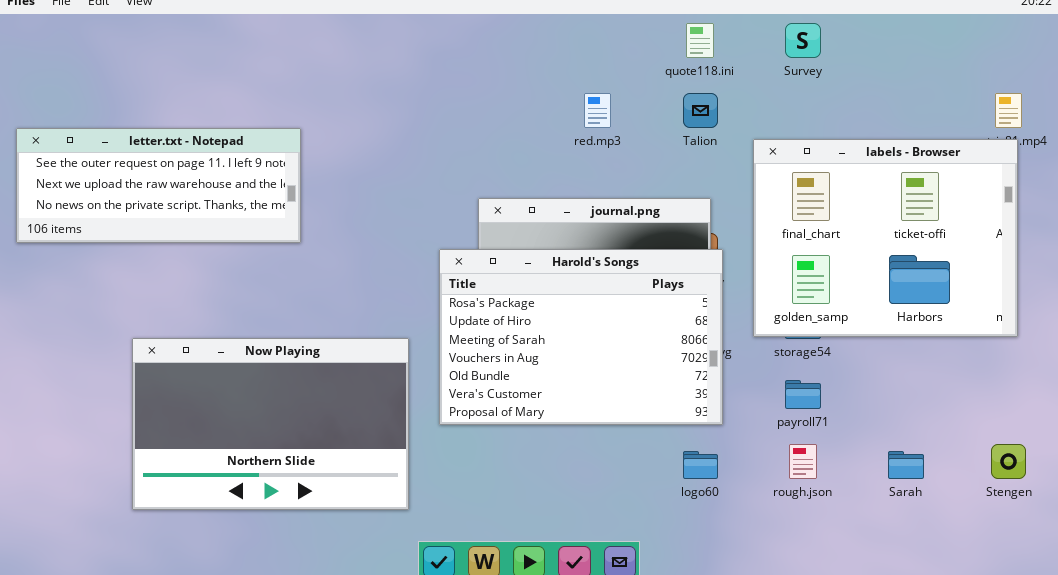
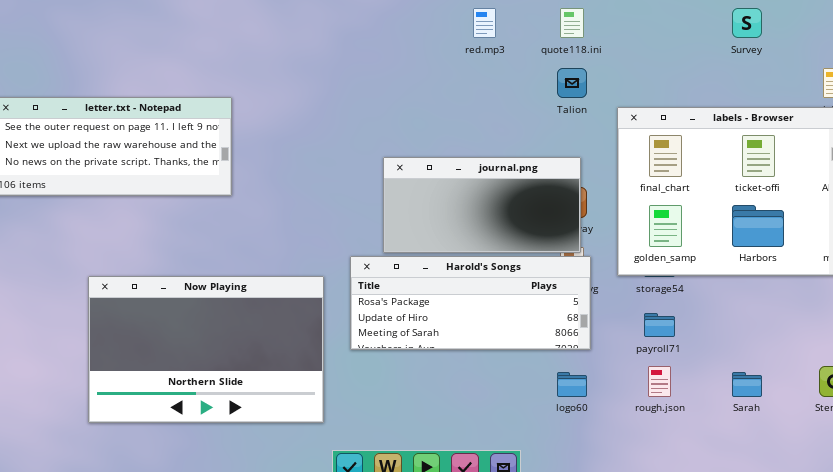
Survey: [785,23,821,58] -> [732,8,762,38], moved
red.mp3: [584,93,611,128] -> [473,8,496,38], moved
Harold's Songs: [439,249,723,425] -> [350,256,591,350], resized

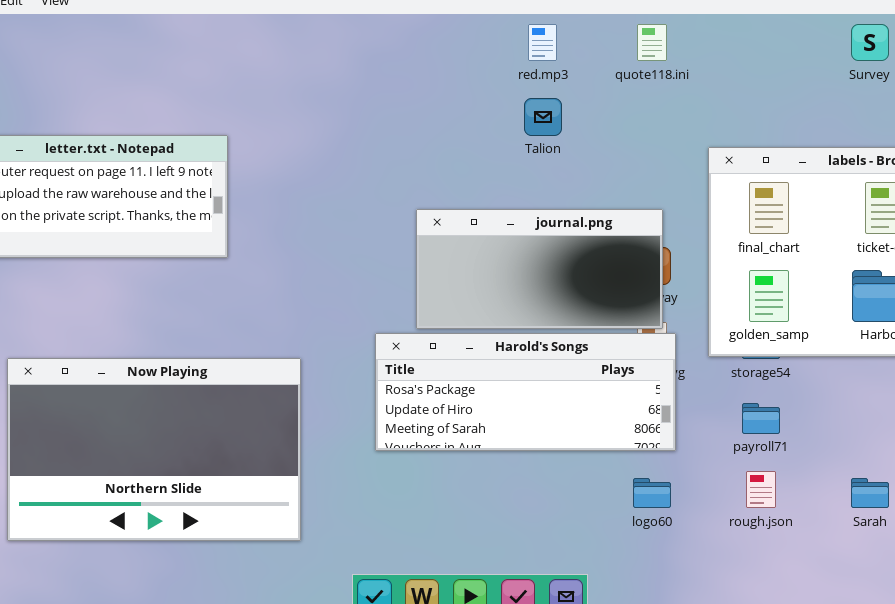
Talion: [557,68,587,98] -> [524,98,562,136], moved
Now Playing: [88,276,324,423] -> [7,358,301,541], moved

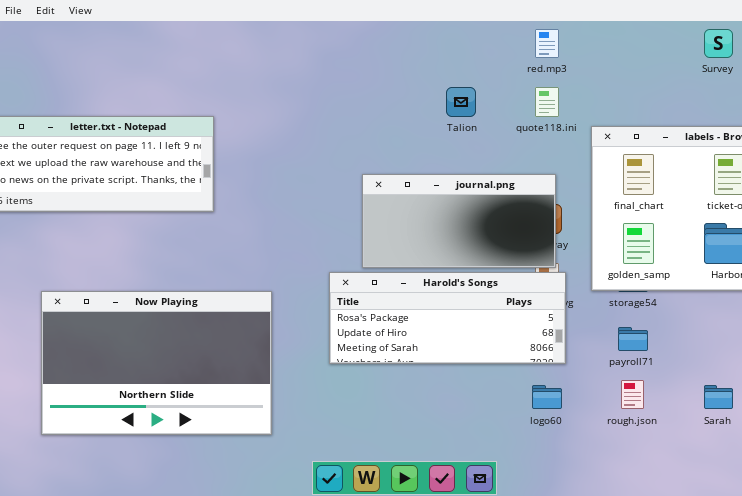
red.mp3: [528,24,557,61] -> [535,29,559,58], moved
quote118.ini: [637,24,667,61] -> [535,87,559,117], moved

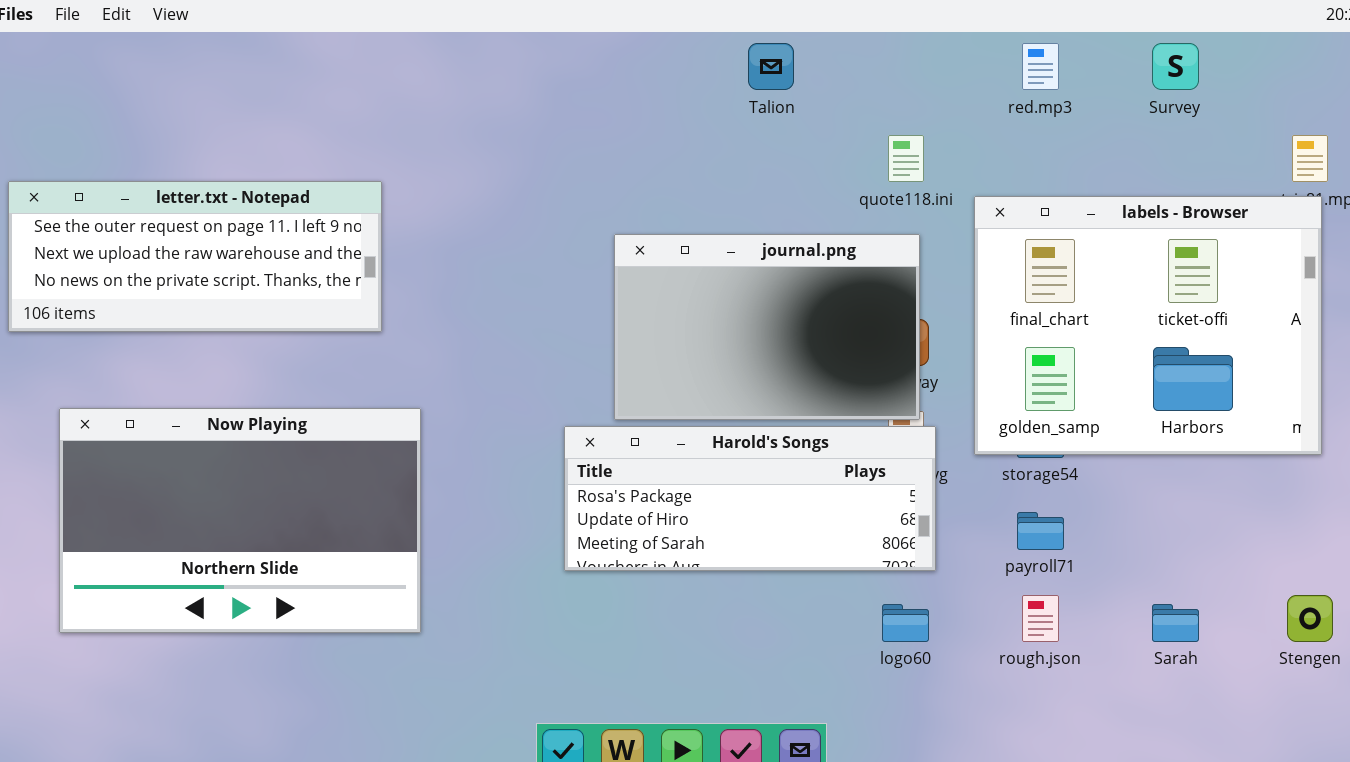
red.mp3: [535,29,559,58] -> [1022,43,1059,90], moved
Talion: [446,87,476,117] -> [748,43,794,90], moved
journal.png: [362,174,556,268] -> [614,234,920,420], resized
Now Playing: [41,291,272,435] -> [59,408,421,633], moved

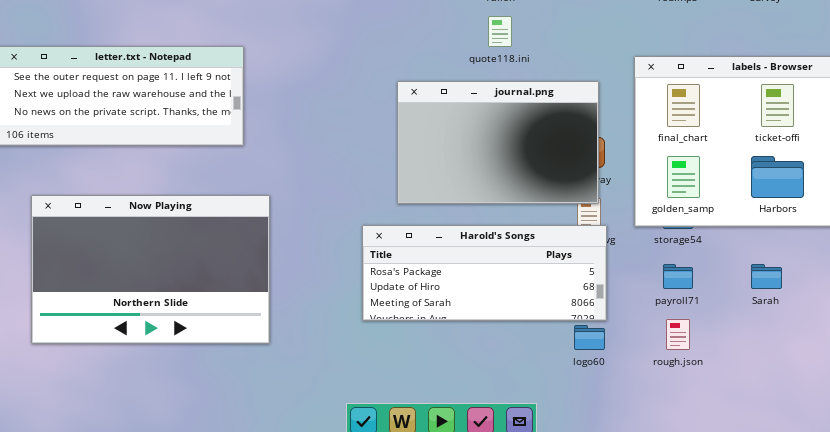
quote118.ini: [888,135,924,182] -> [488,16,512,47], moved
Harold's Songs: [564,426,936,571] -> [362,225,607,321], moved
Sarah: [1152,604,1199,642] -> [751,264,782,289], moved

